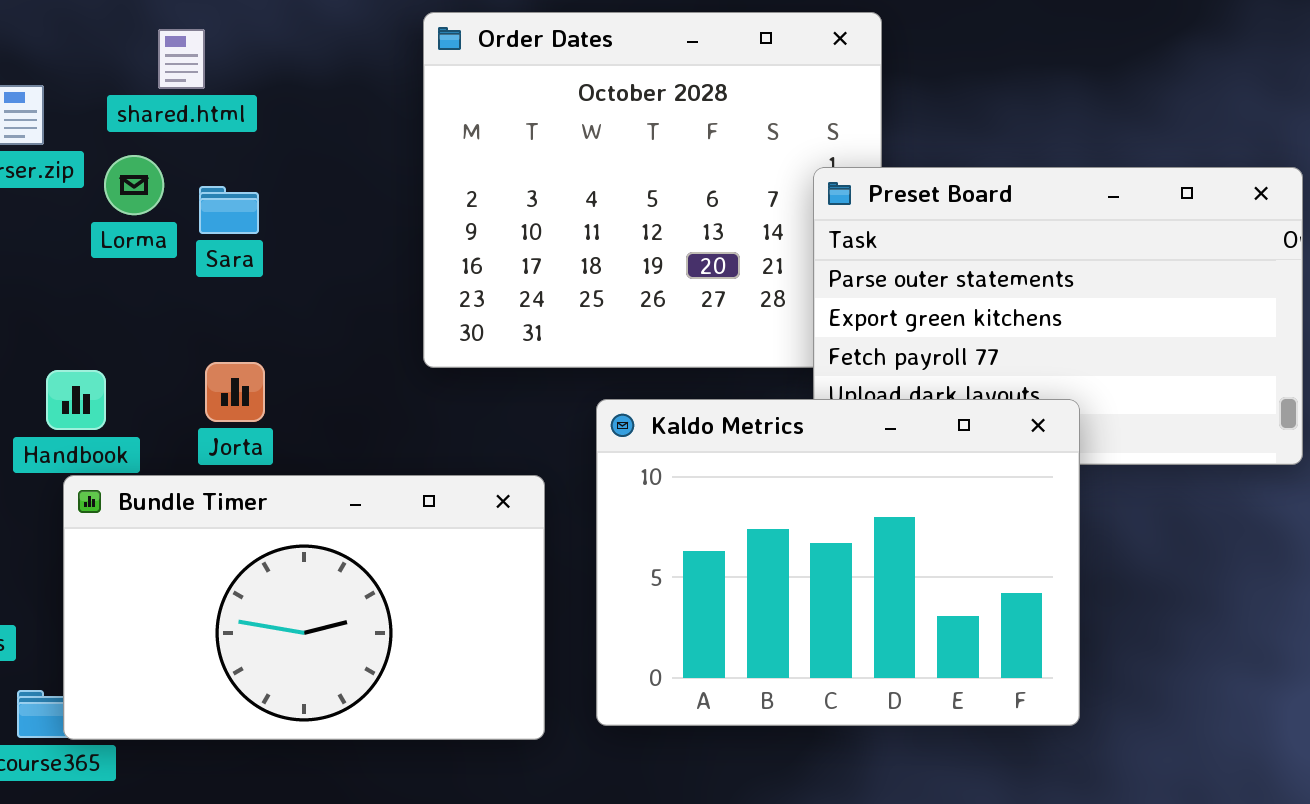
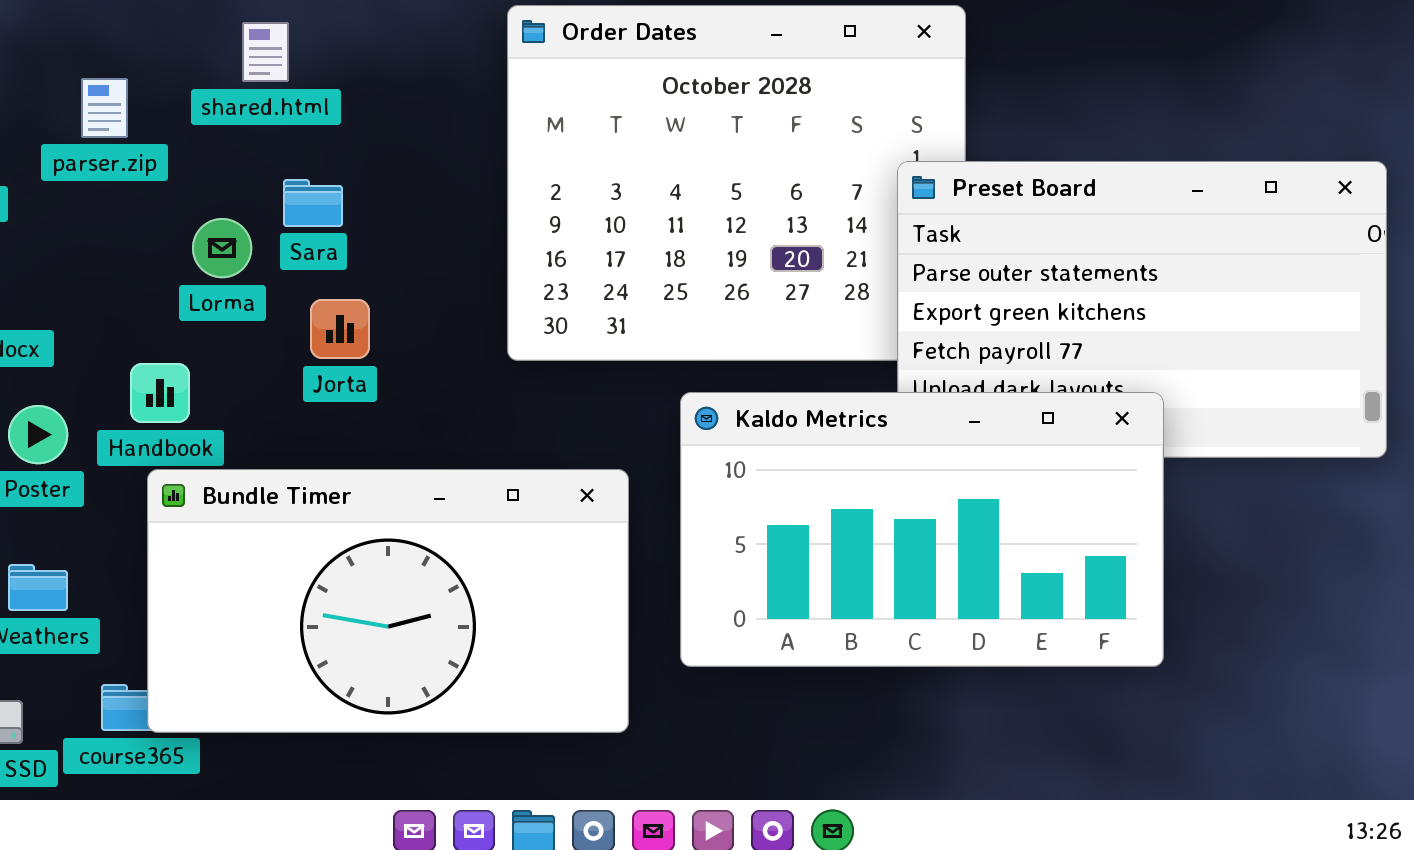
Lorma: [104,155,164,215] -> [192,218,252,278], moved
Jorta: [205,362,265,422] -> [310,299,370,359], moved
Kaldo Metrics: [596,399,1080,726] -> [680,392,1164,667], resized

